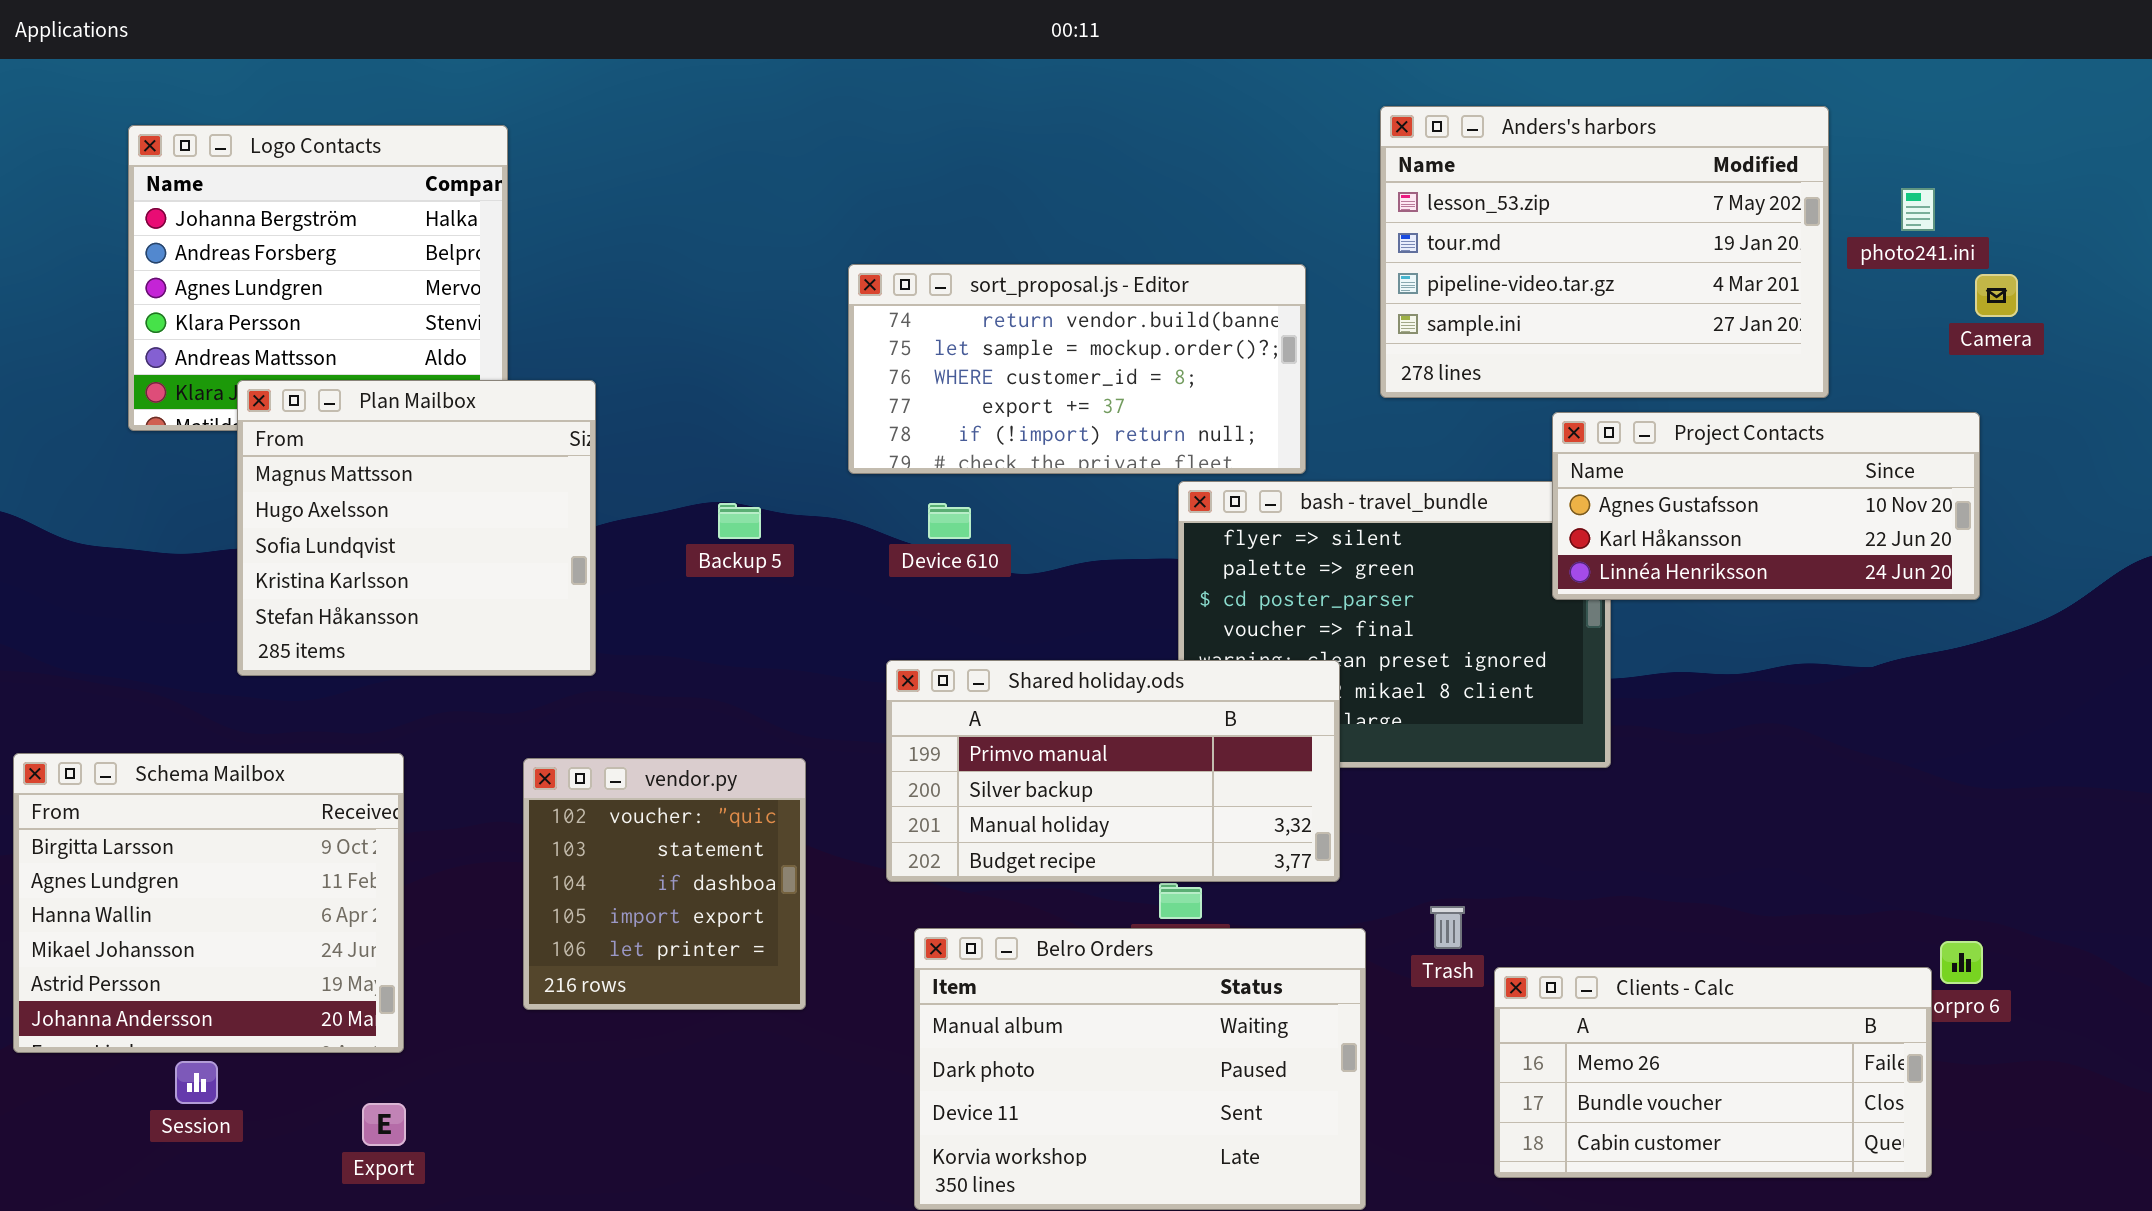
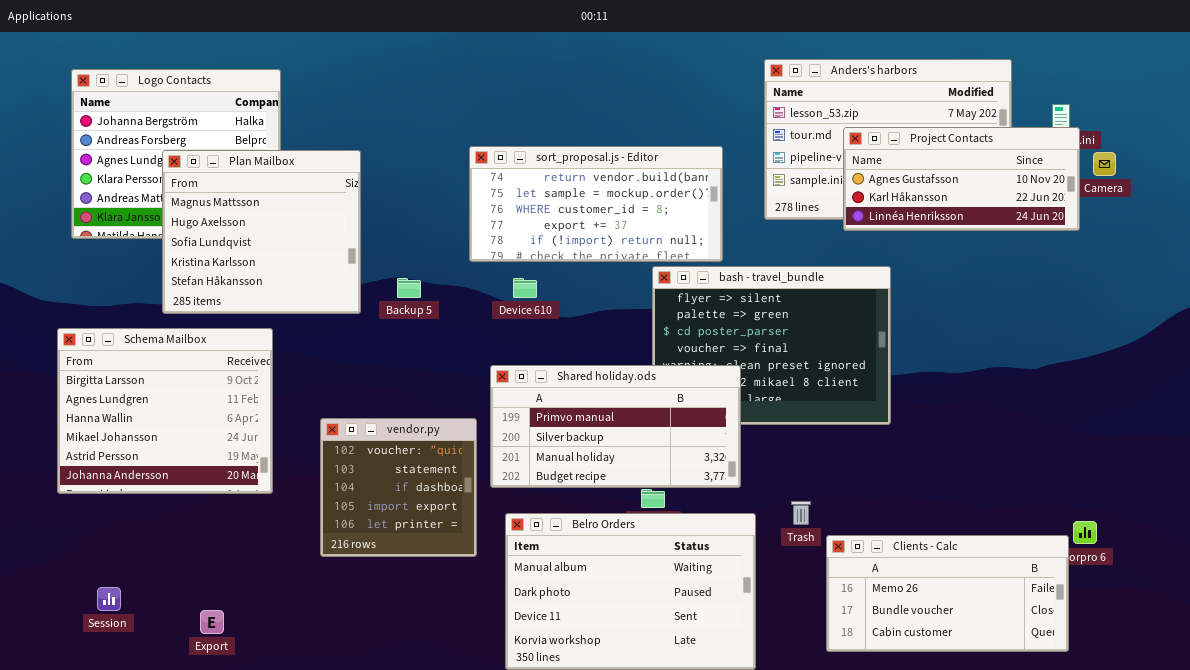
Plan Mailbox: [237,380,596,676] -> [162,150,361,314], moved
Project Contacts: [1552,412,1980,600] -> [843,127,1080,231], moved
Schema Mailbox: [13,753,404,1053] -> [57,328,273,494], moved
vendor.py: [523,758,806,1010] -> [320,418,477,557], moved

